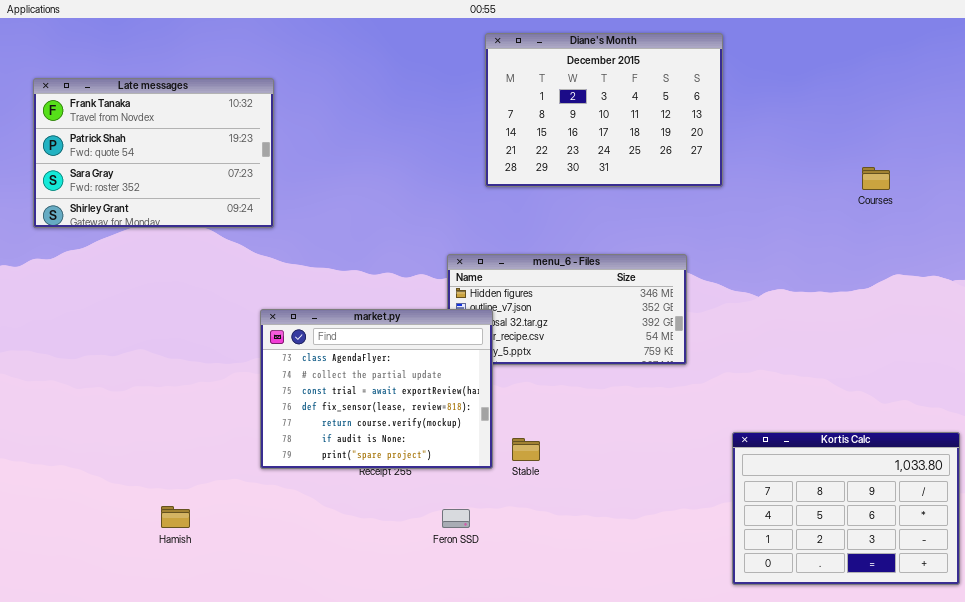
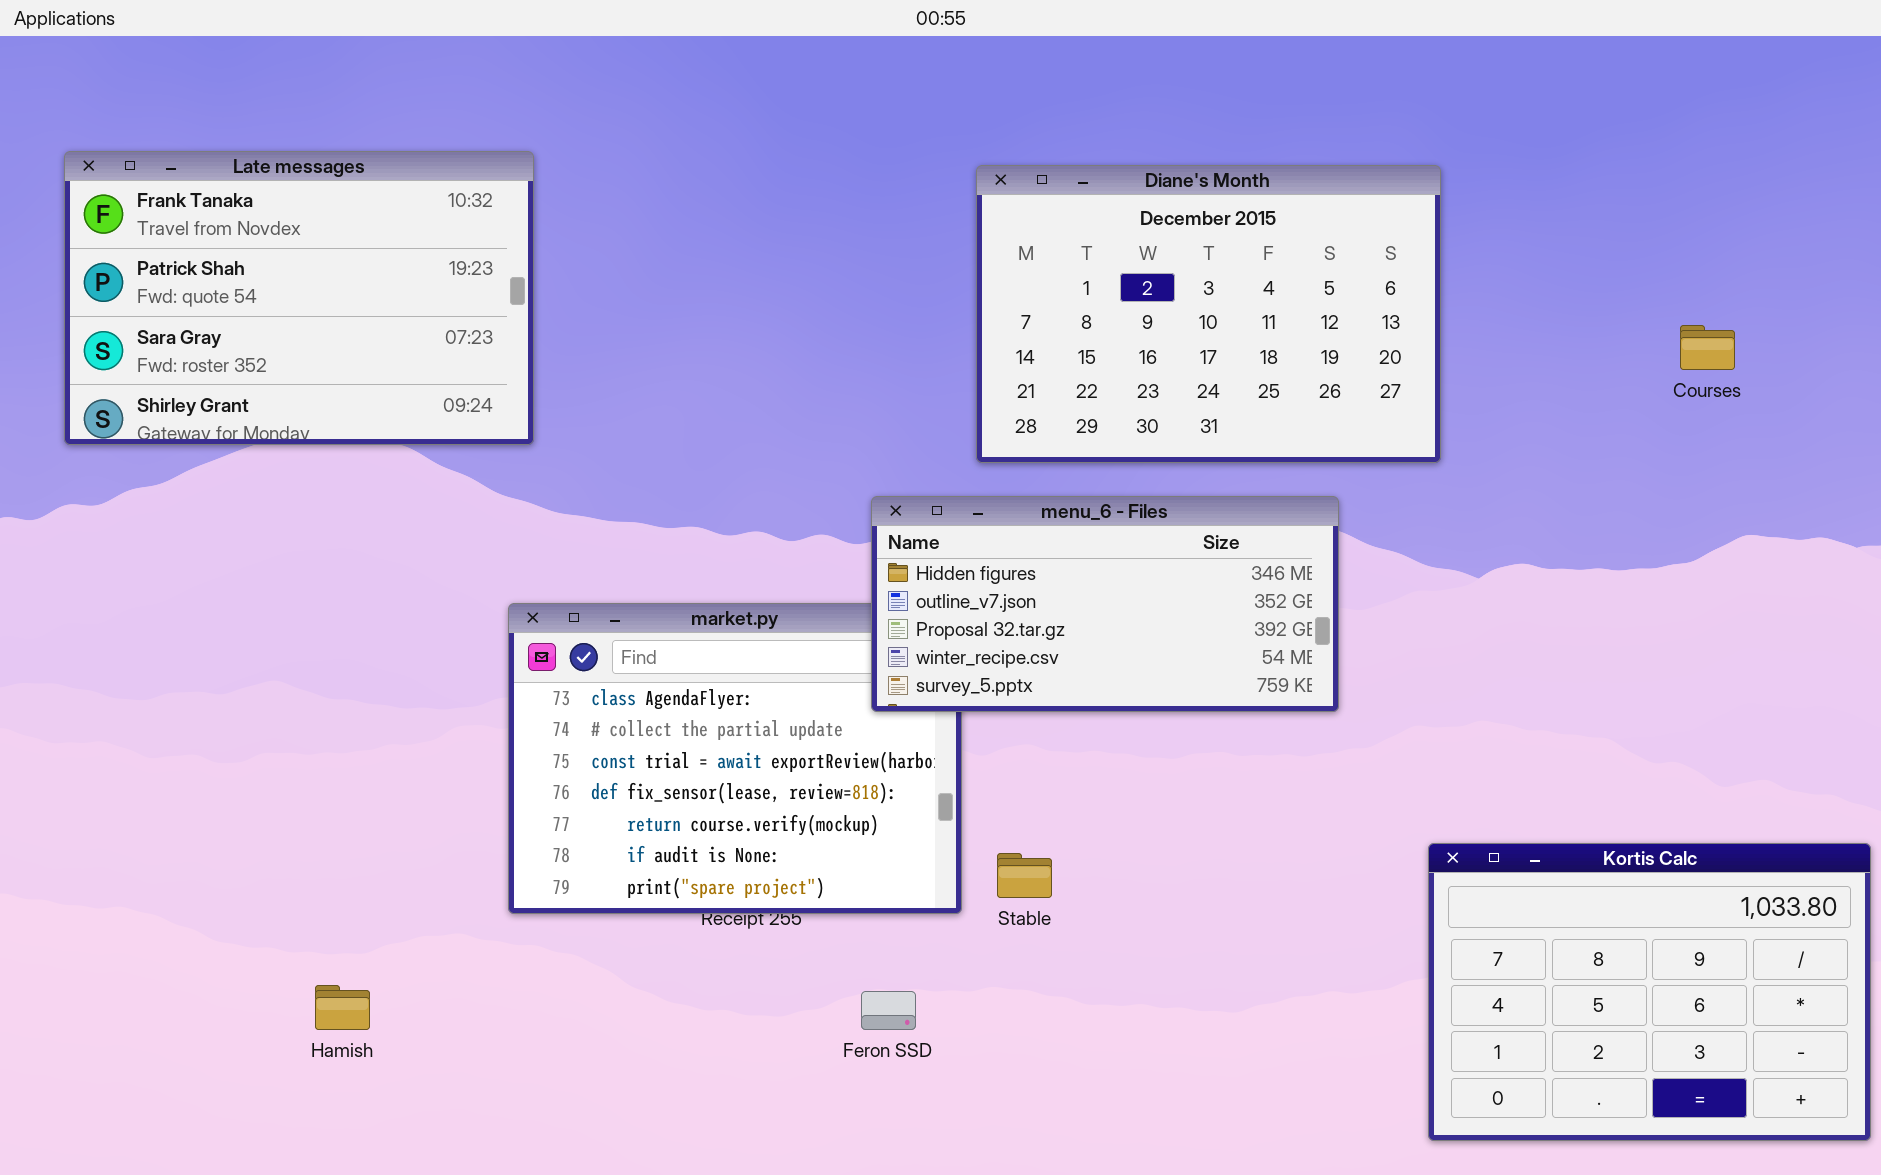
Diane's Month: [485,33,723,187] -> [976,165,1441,463], moved
menu_6 - Files: [447,254,687,365] -> [871,496,1339,712], raised

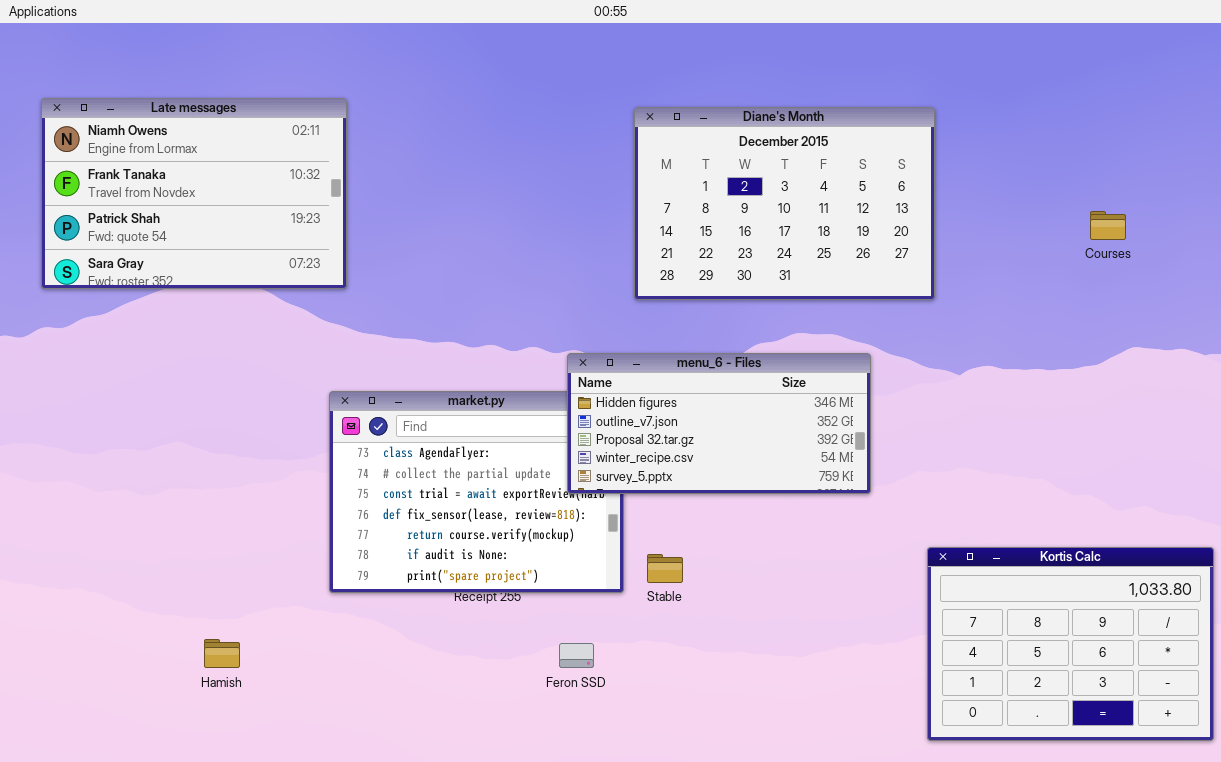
Late messages: [64,151,534,445] -> [41,98,347,289], scrolled up 1 row
menu_6 - Files: [871,496,1339,712] -> [567,353,871,494], moved

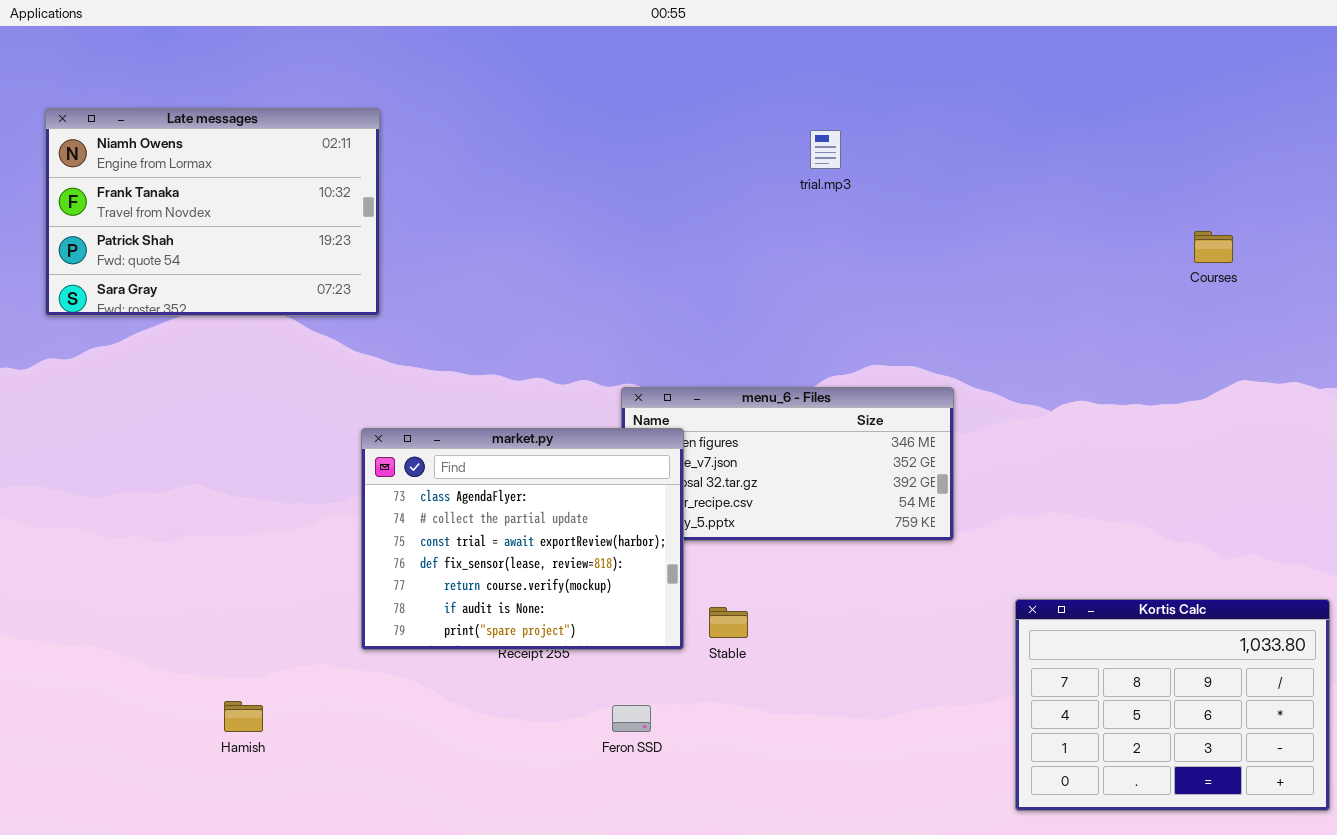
Diane's Month: [634,107,935,300] -> none, closed
market.py: [329,391,624,593] -> [361,428,684,650], raised

